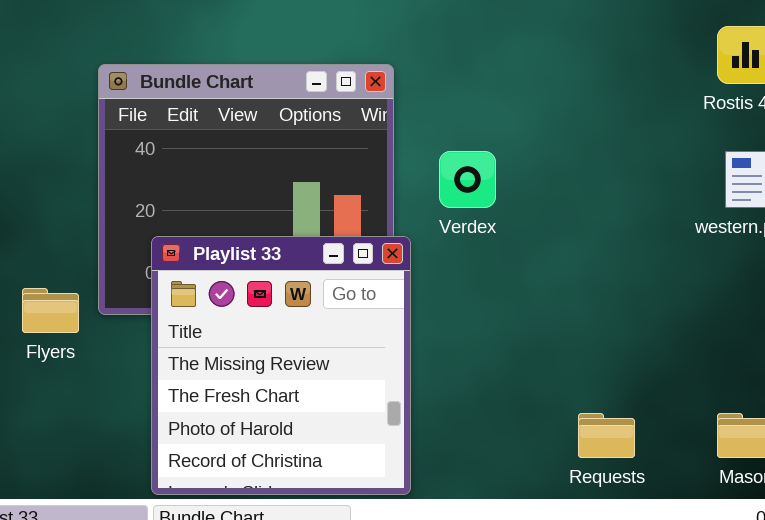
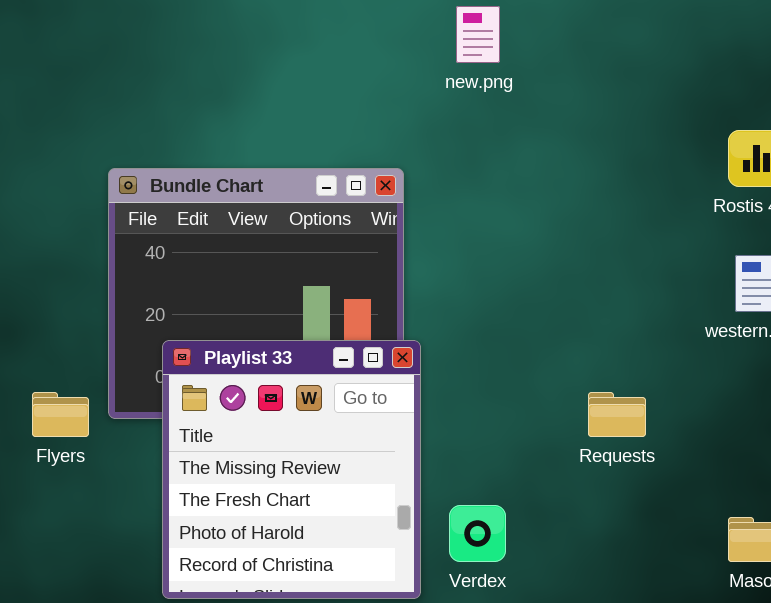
Verdex: [439,151,496,208] -> [449,505,506,562], moved
Requests: [578,413,635,458] -> [588,392,646,437], moved

